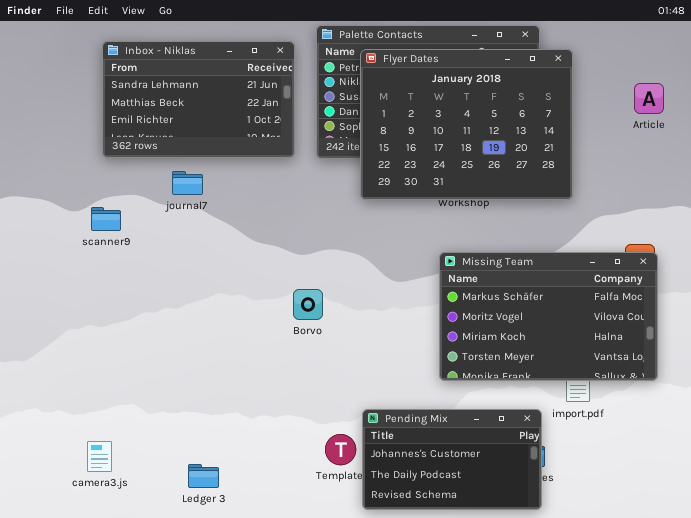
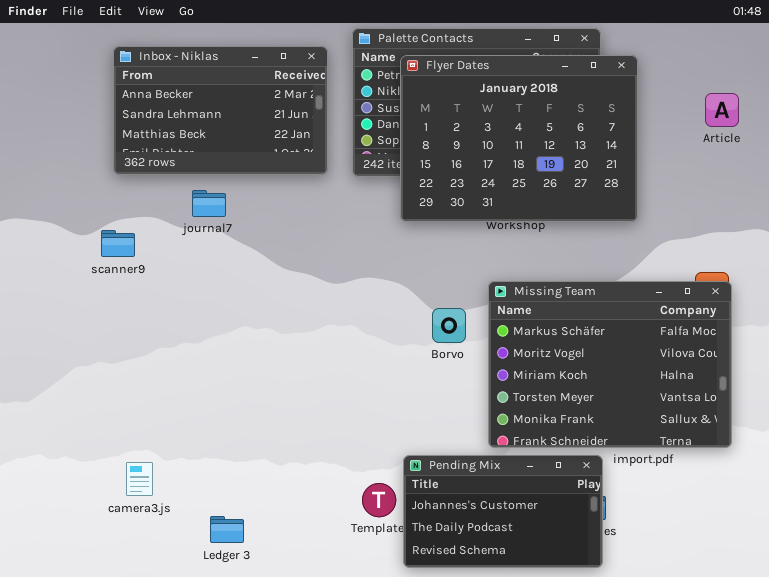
Inbox - Niklas: [102,41,295,158] -> [113,46,328,175], scrolled up 1 row
Missing Team: [439,252,658,381] -> [488,281,732,448], resized
Borvo: [293,289,323,320] -> [432,308,466,343], moved
camera3.js: [87,441,112,472] -> [126,462,153,496], moved

